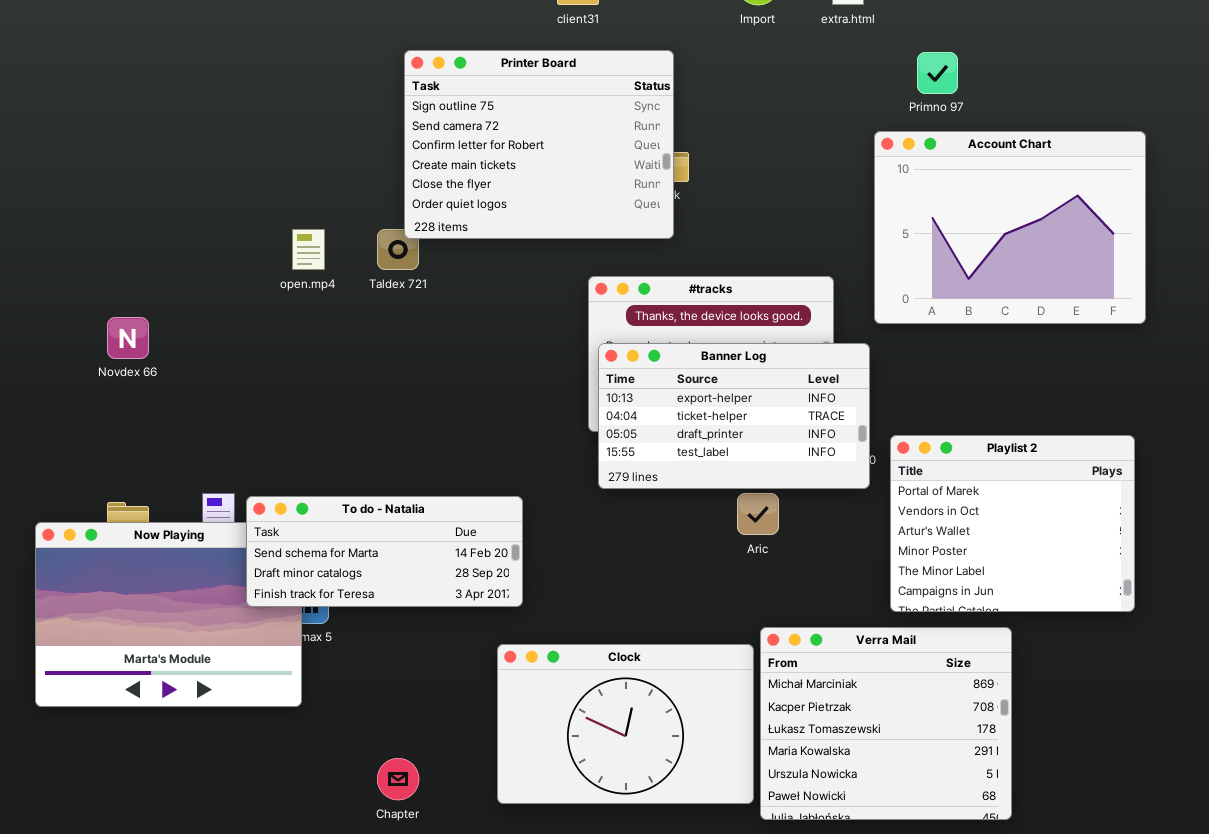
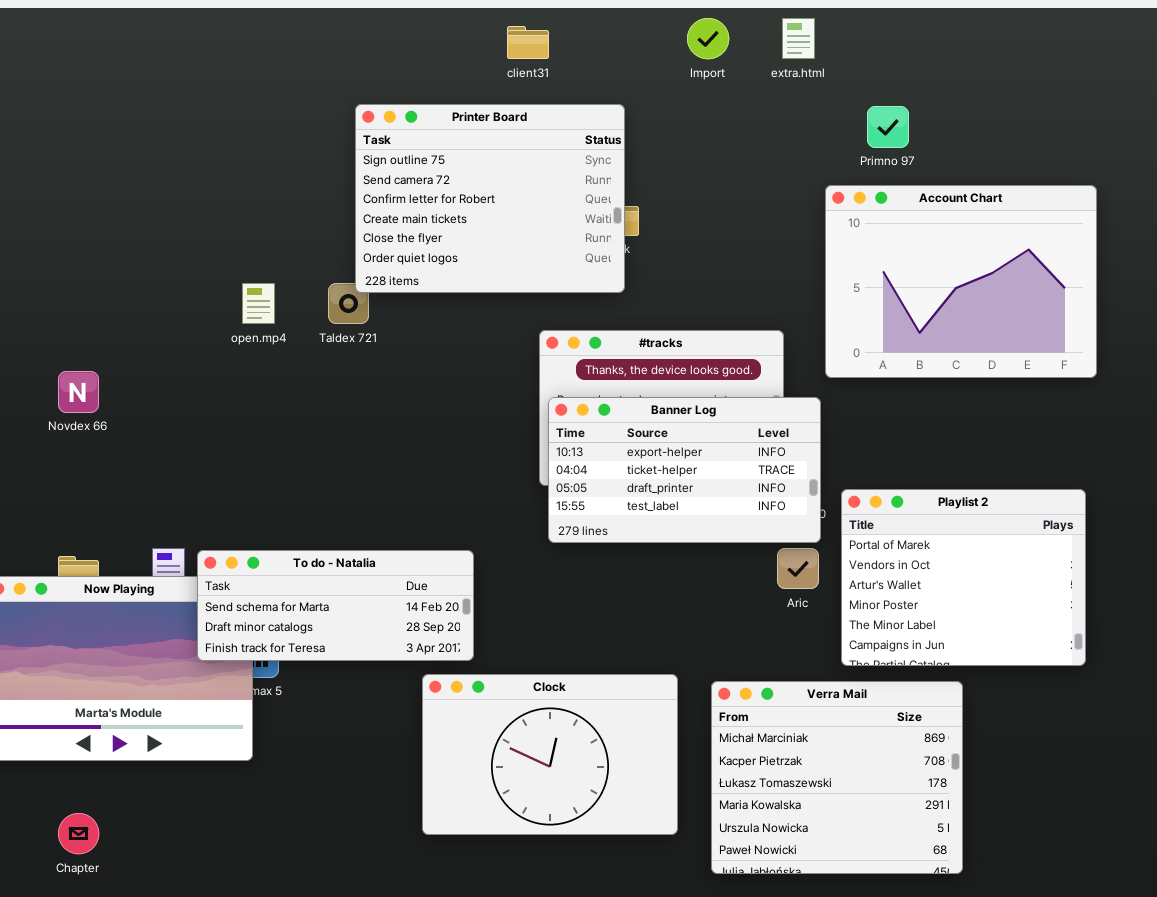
Aric: [737,493,779,535] -> [777,548,819,589], moved
Clock: [497,644,754,804] -> [422,674,678,835], moved
Chapter: [377,758,419,800] -> [58,813,99,854], moved

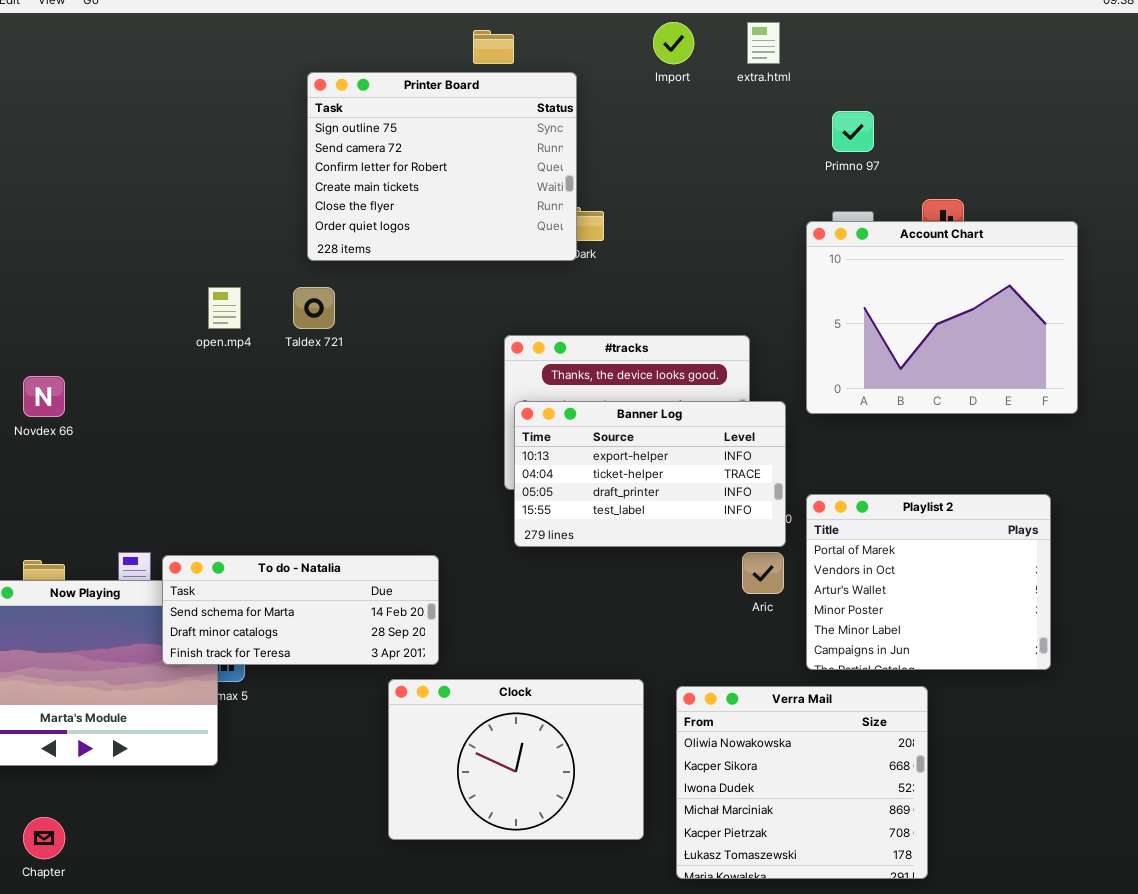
Printer Board: [355,104,625,293] -> [307,72,577,261], moved
Account Chart: [825,185,1097,378] -> [806,221,1078,414], moved
Verra Mail: [711,681,963,874] -> [676,686,928,879], scrolled up 3 rows

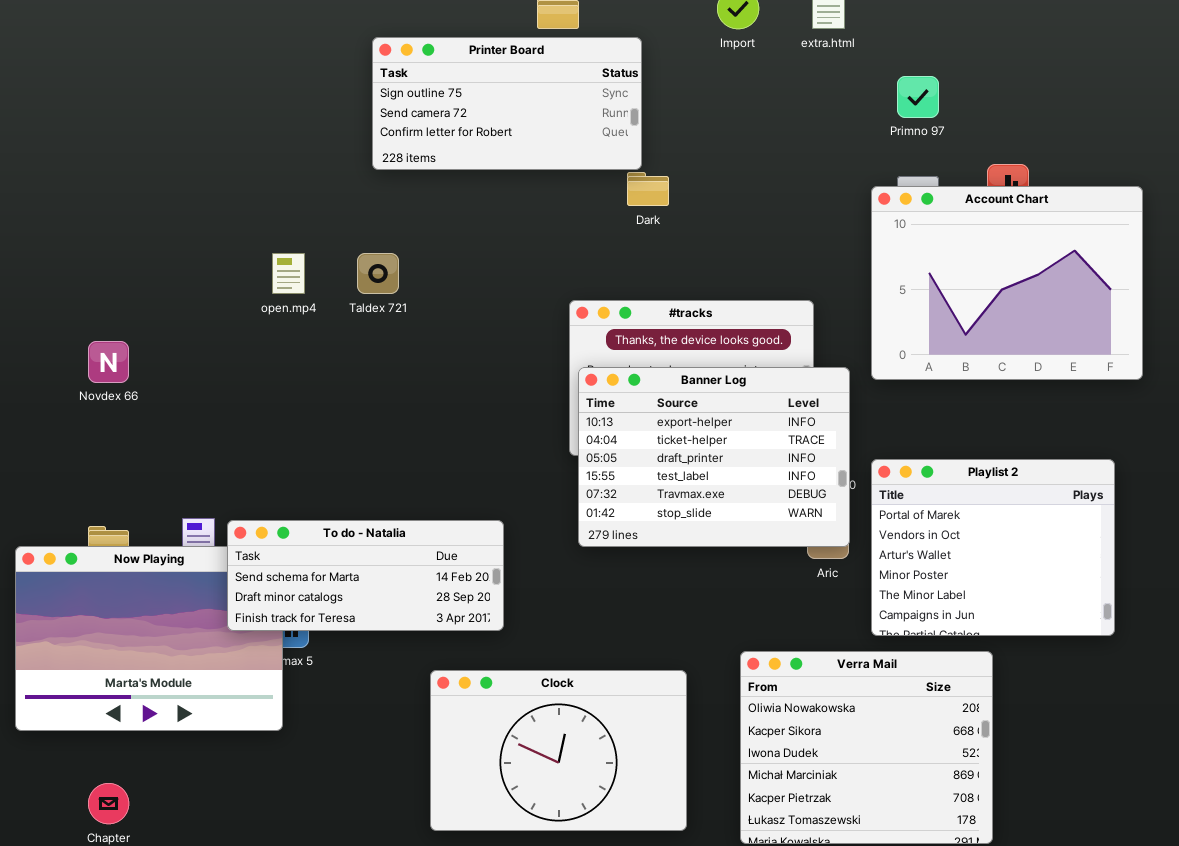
Printer Board: [307,72,577,261] -> [372,37,642,170], resized
Banner Log: [514,401,786,547] -> [578,367,850,547], resized
Clock: [388,679,644,840] -> [430,670,687,831], moved

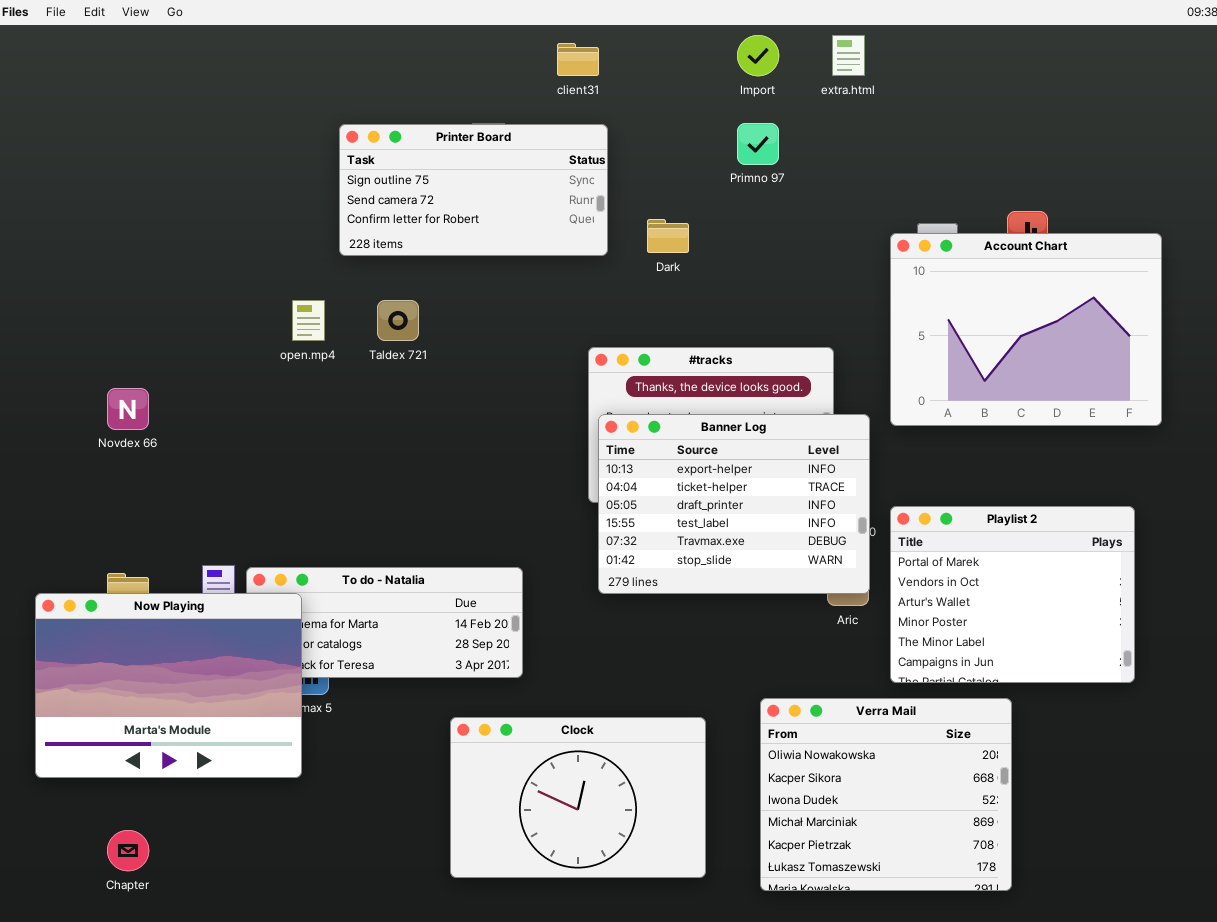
Printer Board: [372,37,642,170] -> [339,124,608,256], moved
Primno 97: [897,76,939,118] -> [737,123,779,165], moved
Now Playing: [15,546,283,731] -> [35,593,302,778], raised

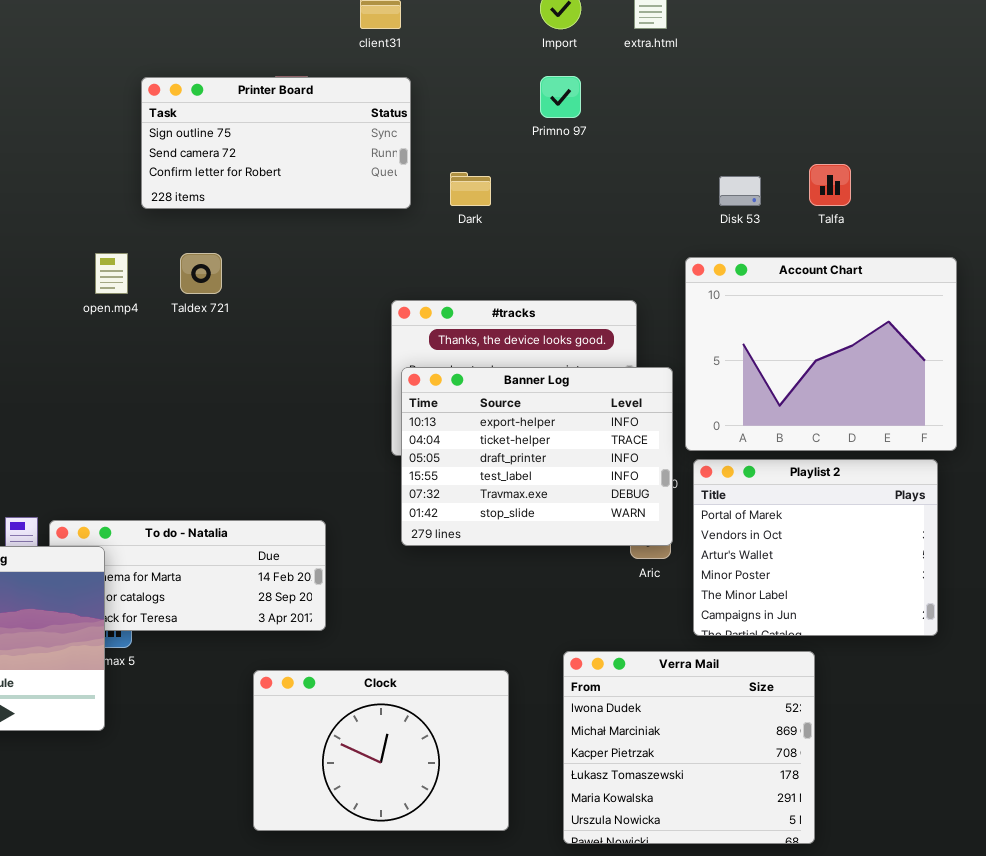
Account Chart: [890,233,1162,426] -> [685,257,957,451], moved
Verra Mail: [760,698,1012,891] -> [563,651,815,844], scrolled down 2 rows

